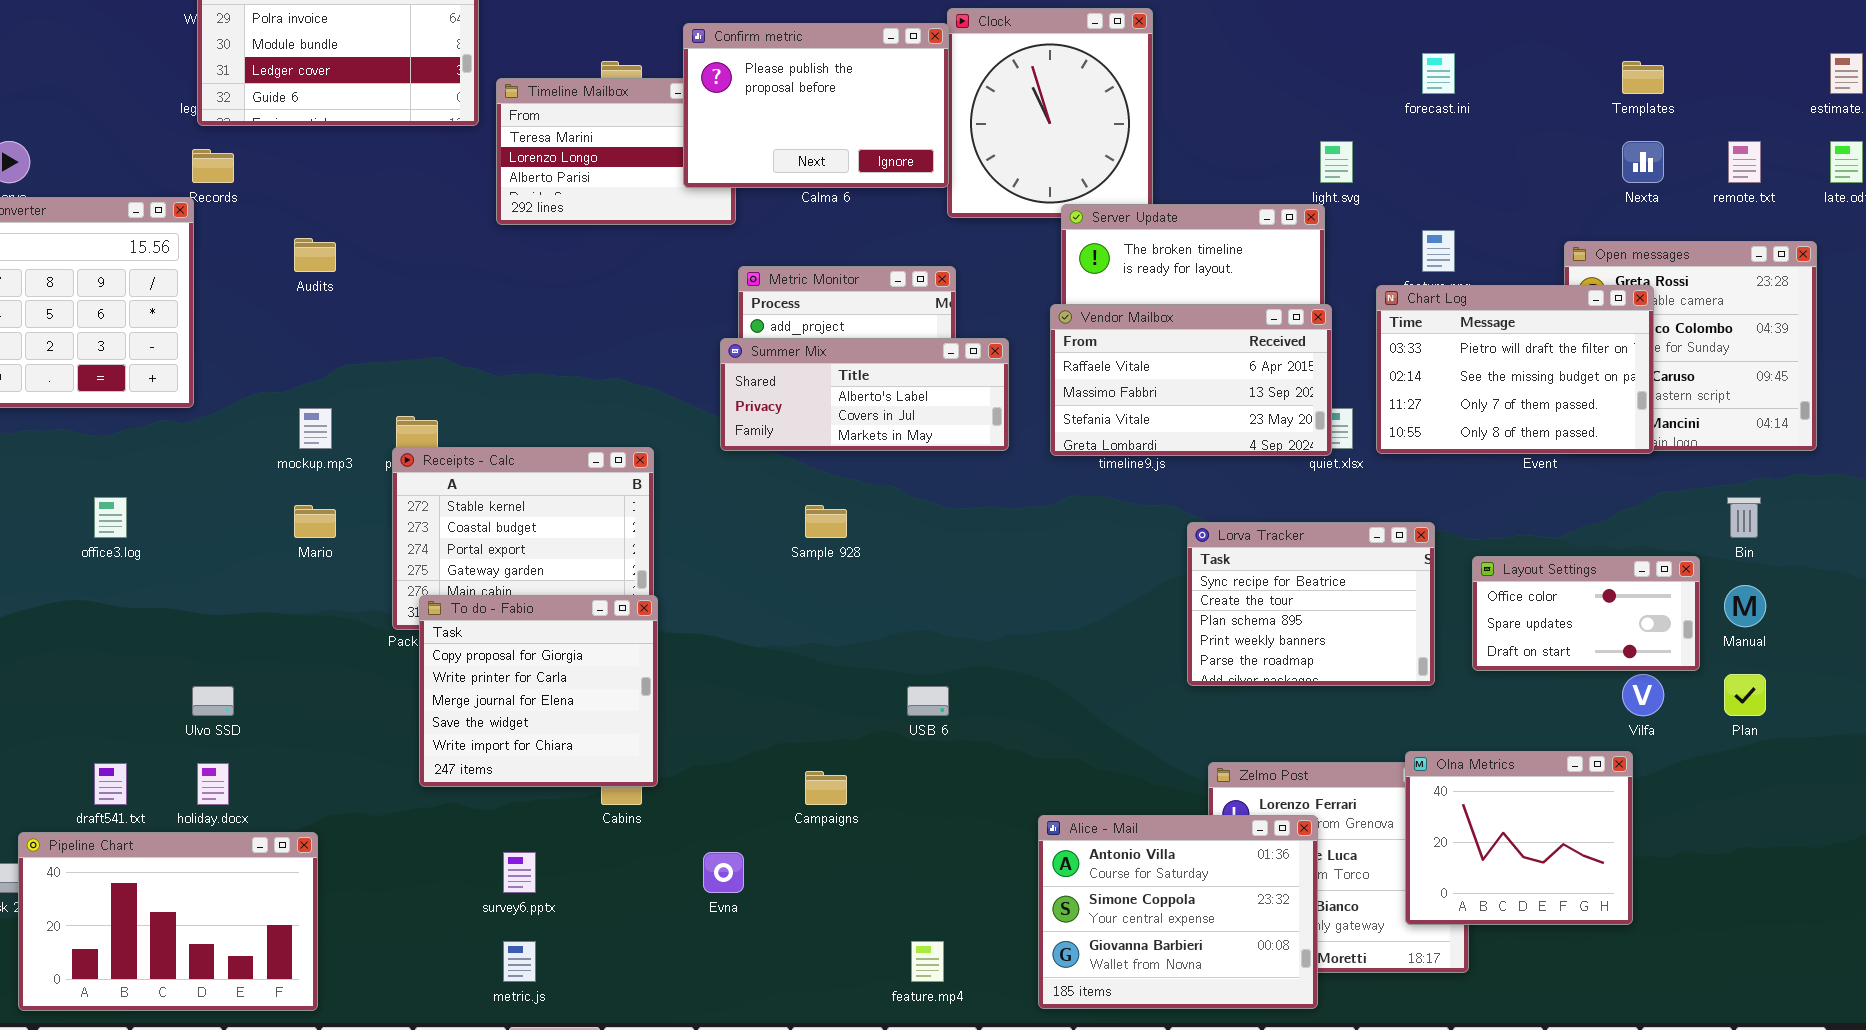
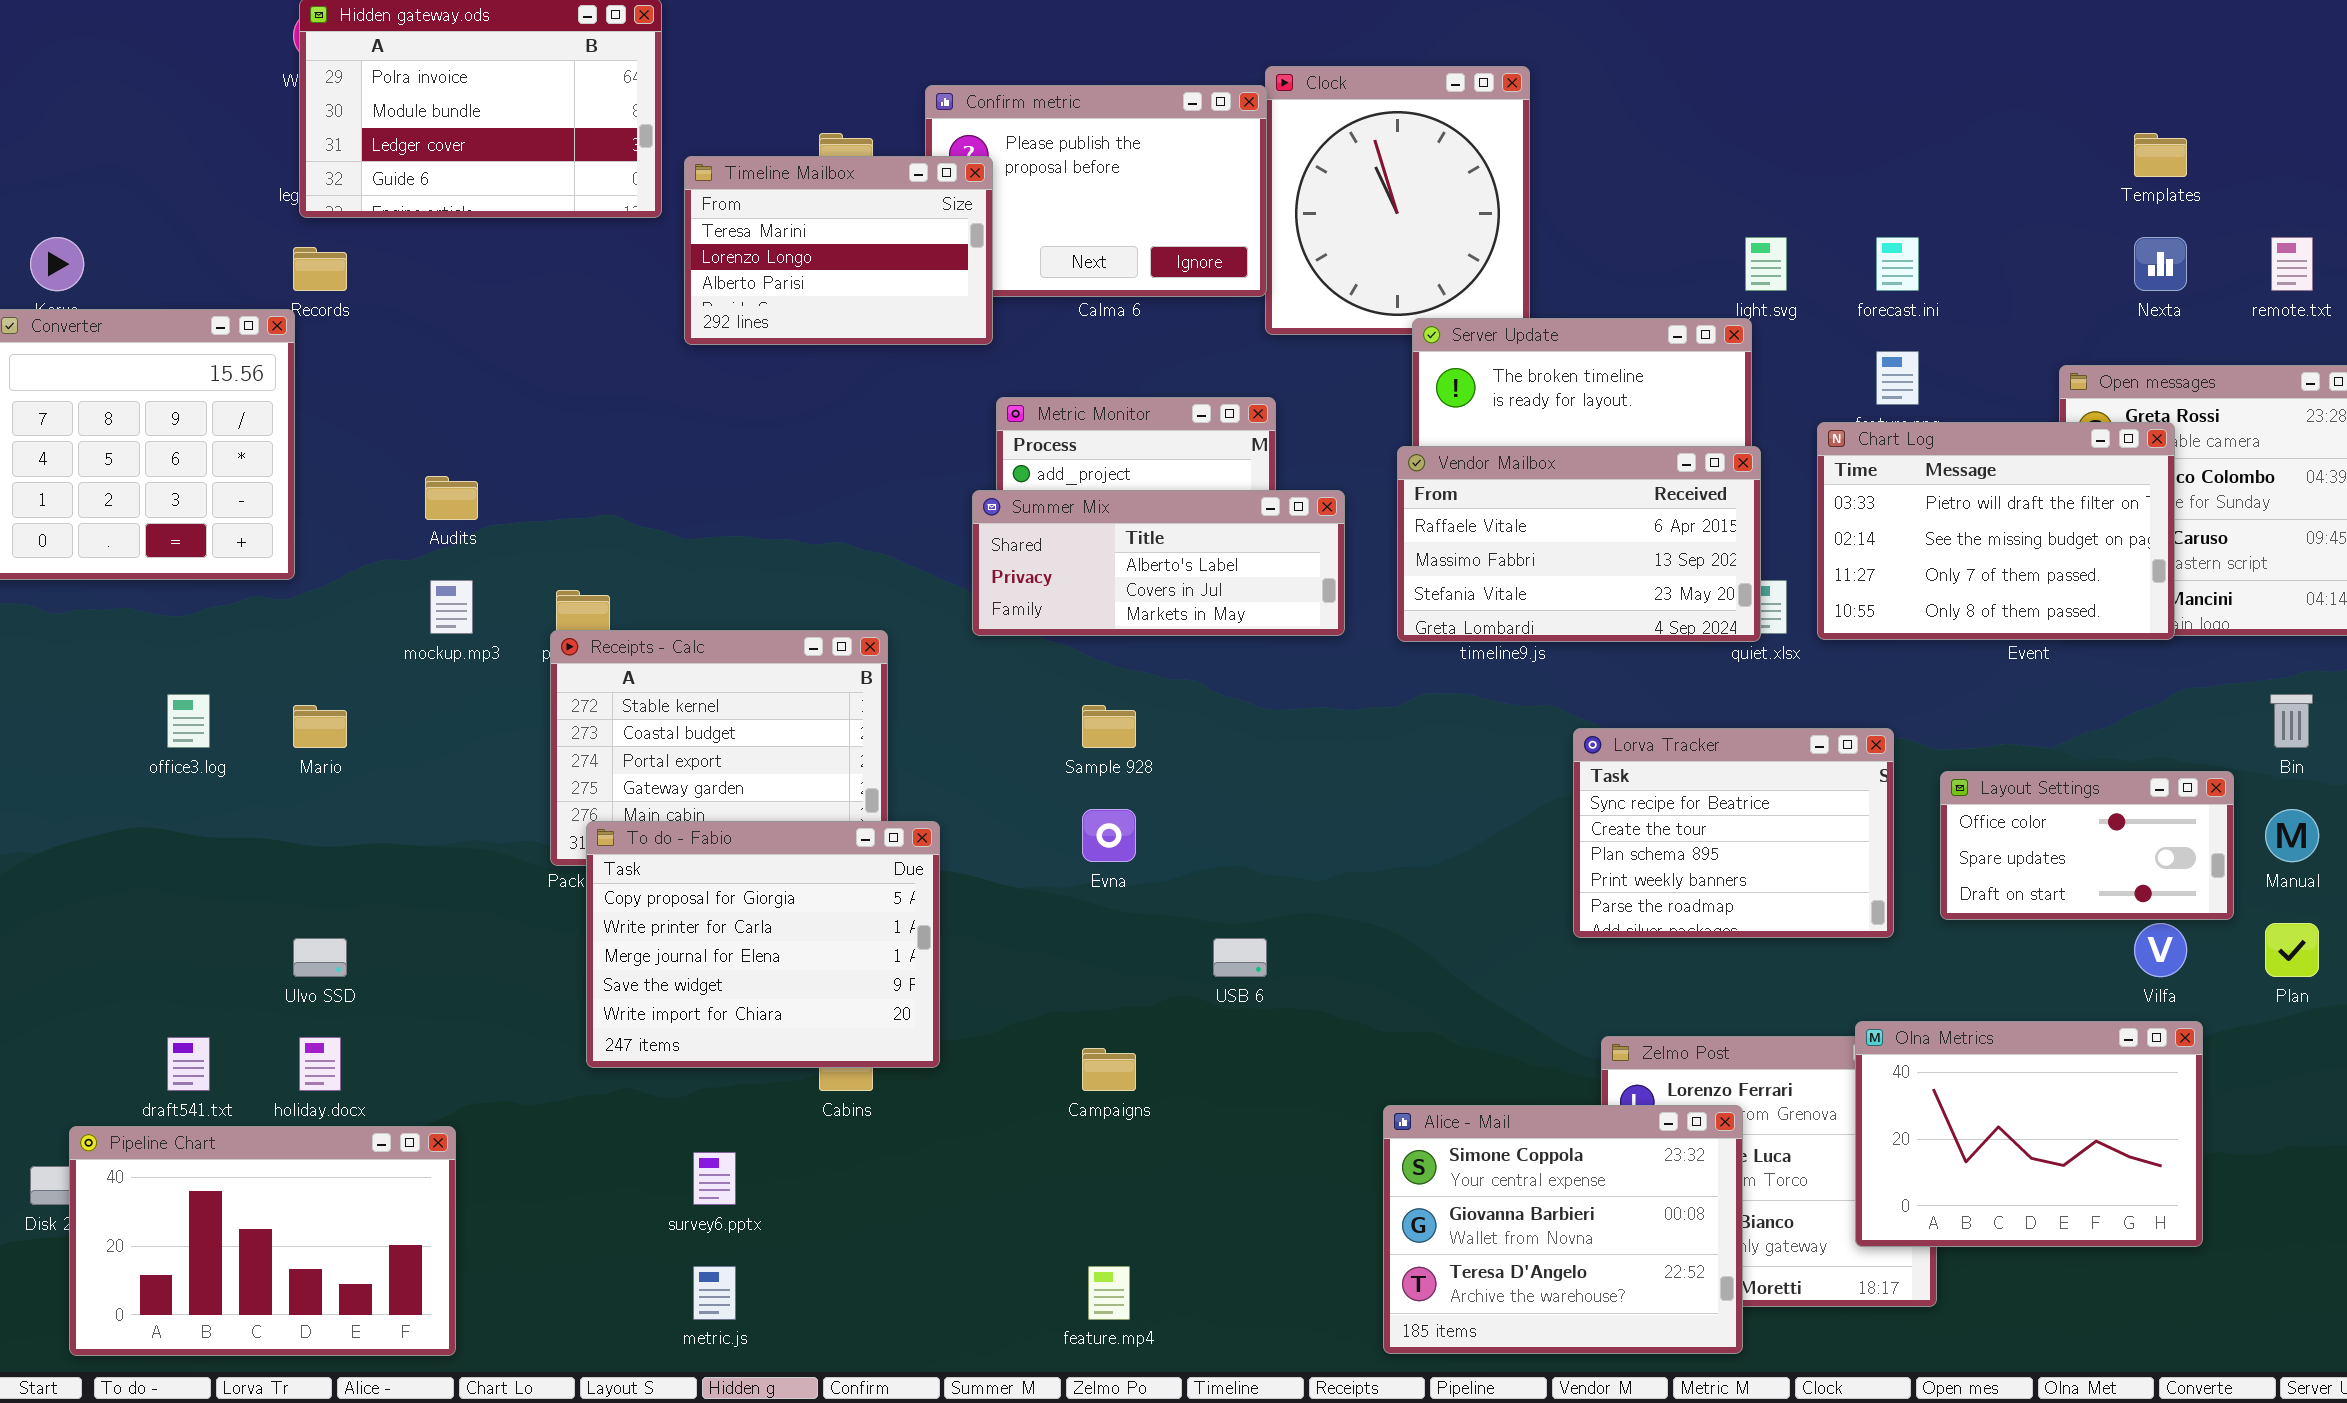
forecast.ini: [1422,53,1455,94] -> [1876,237,1919,291], moved
Timeline Mailbox: [496,78,736,225] -> [684,156,993,345], raised
Audits: [294,238,336,272] -> [425,476,478,520], moved
Mario: [294,505,336,538] -> [293,705,347,748], moved
To do - Fabio: [419,595,658,787] -> [586,821,940,1068], resized
Olna Metrics: [1405,751,1633,925] -> [1855,1021,2203,1247], resized
Alice - Mail: [1038,815,1318,1009] -> [1383,1105,1743,1354], scrolled down 1 row
Evna: [703,852,744,893] -> [1082,809,1136,862], moved
feature.mp4: [911,941,944,982] -> [1088,1266,1130,1320], moved

